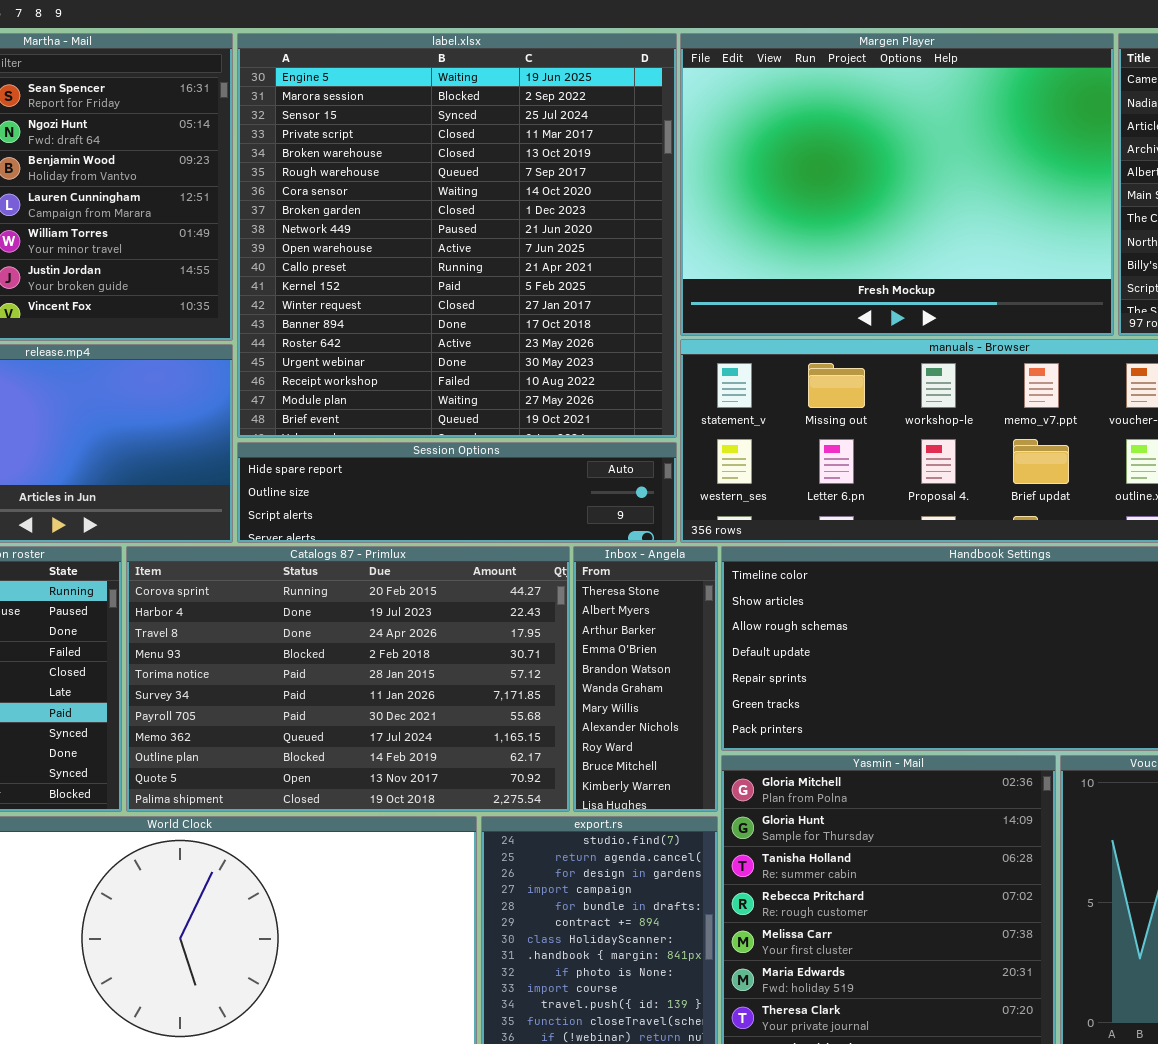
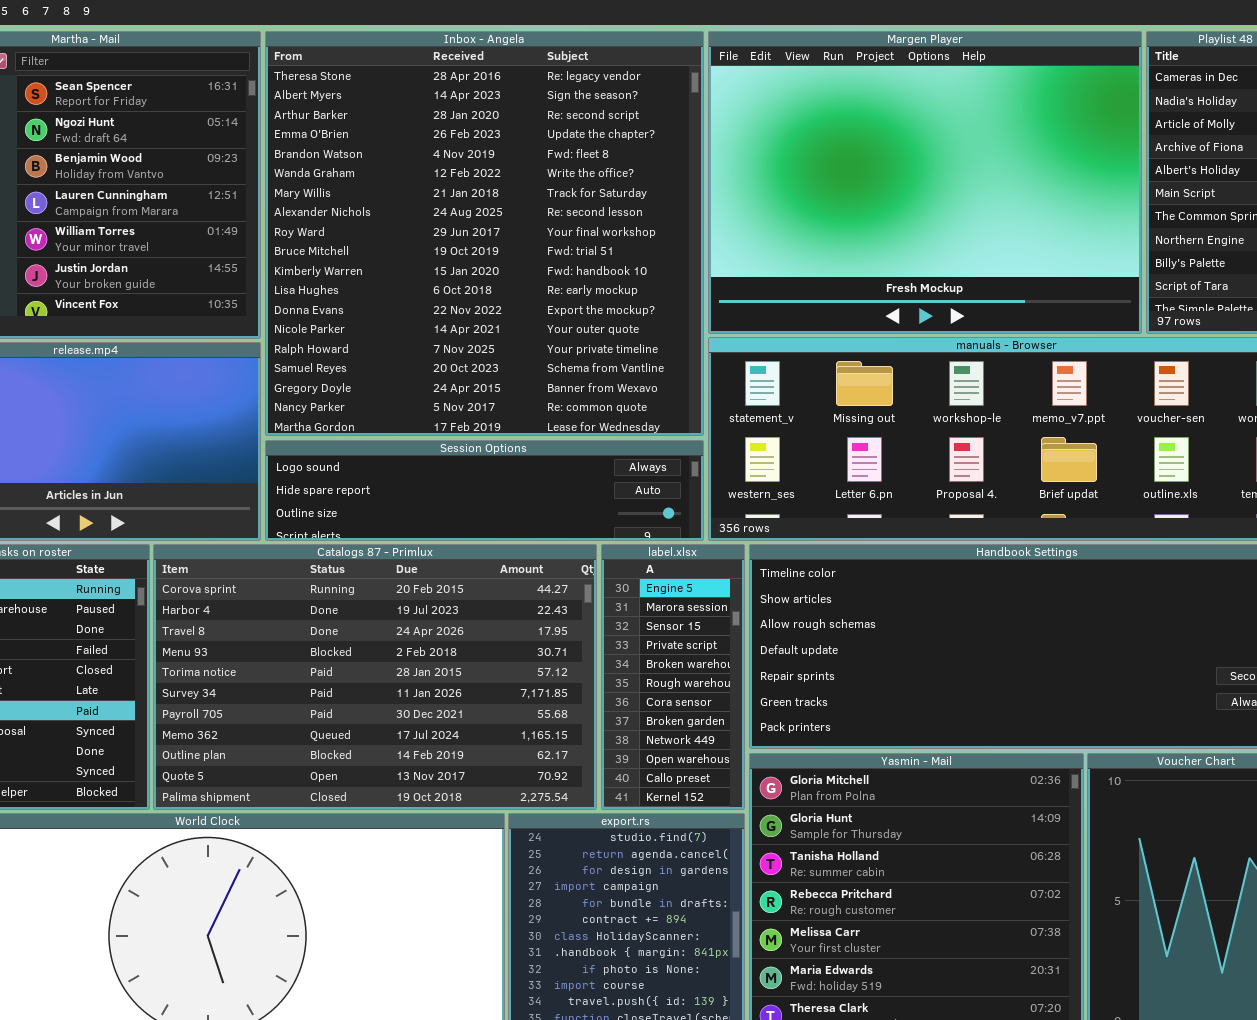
label.xlsx: [237,33,677,438] -> [601,544,745,810], moved, resized
Session Options: [237,442,677,543] -> [265,440,704,541], scrolled up 1 row
Inbox - Angela: [573,546,718,812] -> [265,31,704,436], moved, resized

